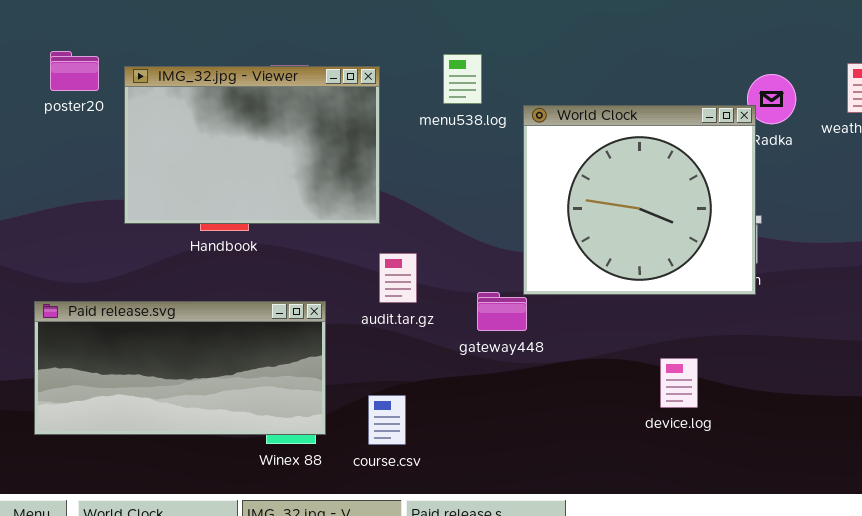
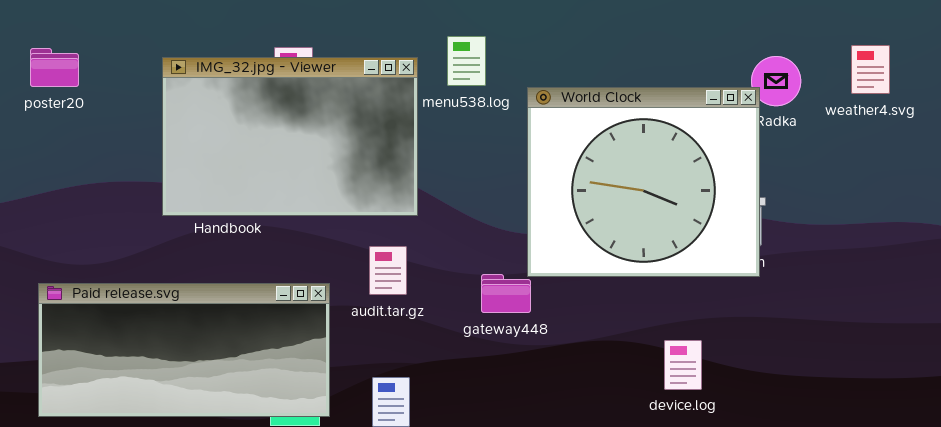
poster20: [50,51,99,91] -> [30,48,79,87], moved
IMG_32.jpg - Viewer: [124,66,380,224] -> [162,57,418,216], moved
audit.tar.gz: [379,253,417,303] -> [369,246,407,295], moved

